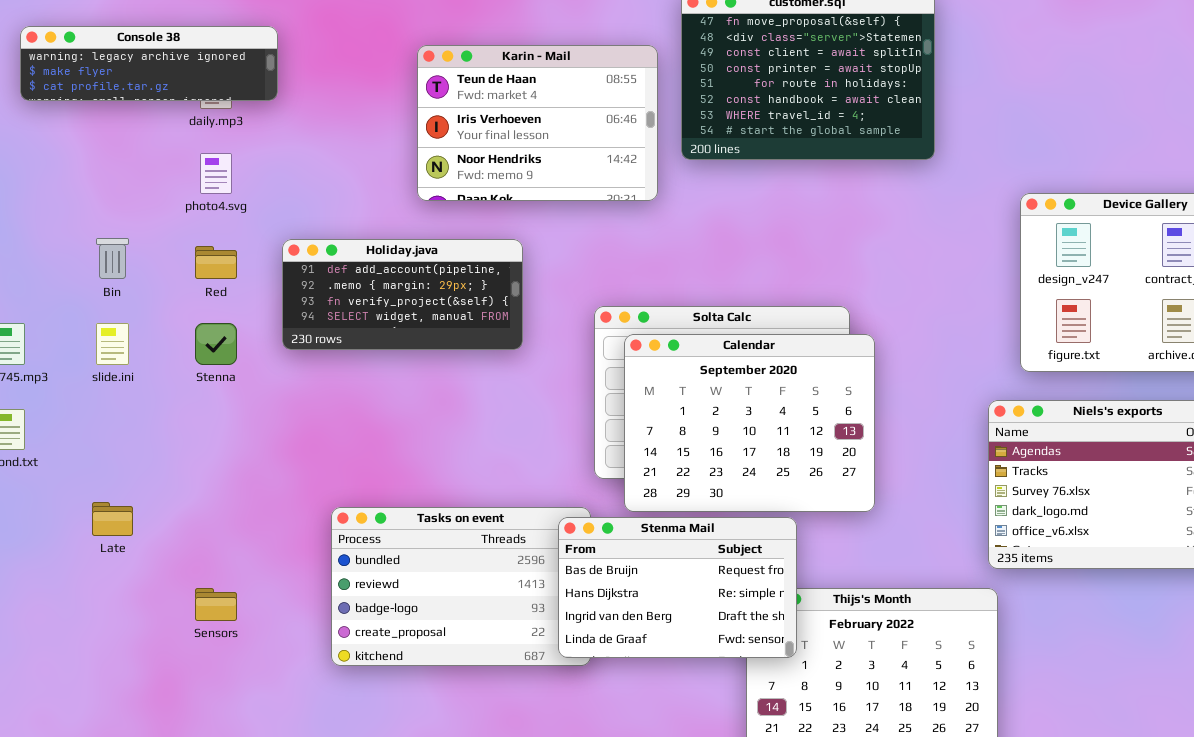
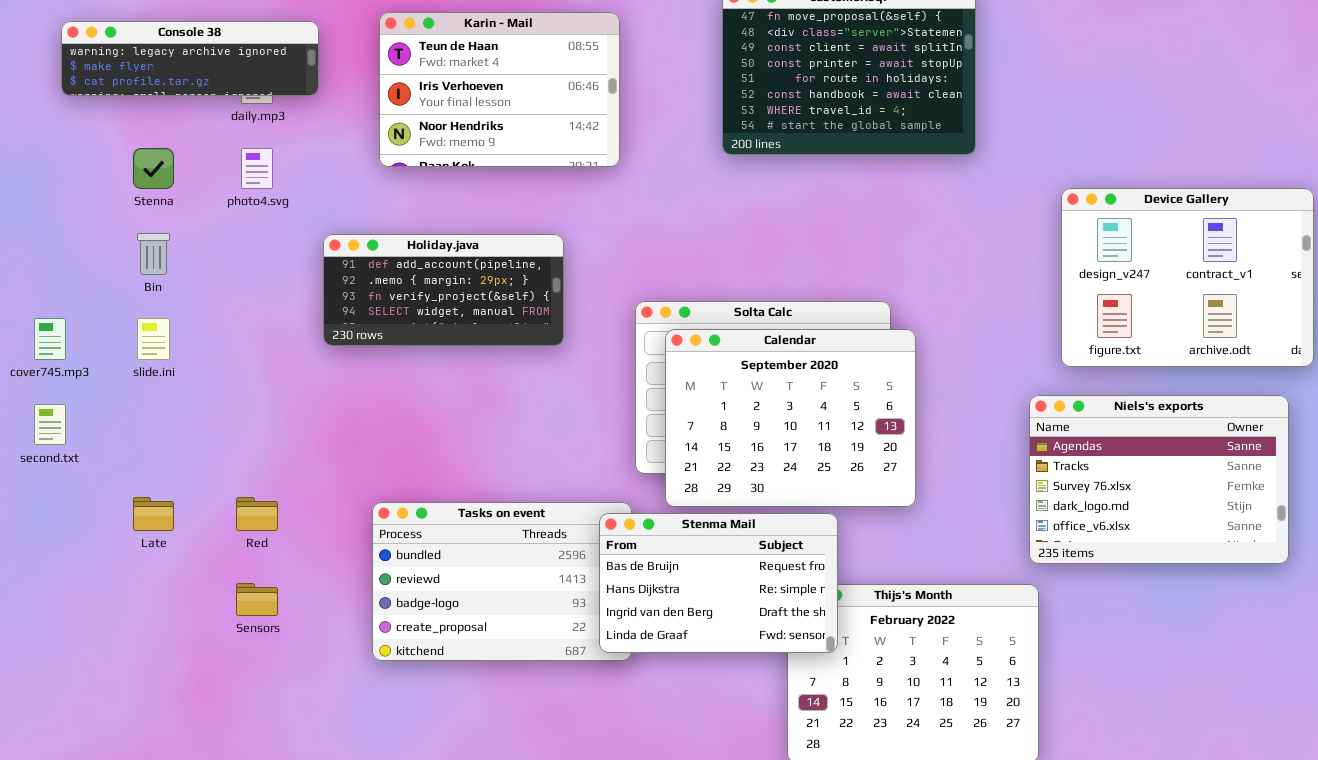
Karin - Mail: [417,45,658,201] -> [379,12,620,167], moved
Red: [195,246,237,279] -> [236,497,278,531], moved
Stenna: [195,323,237,365] -> [133,148,174,189], moved

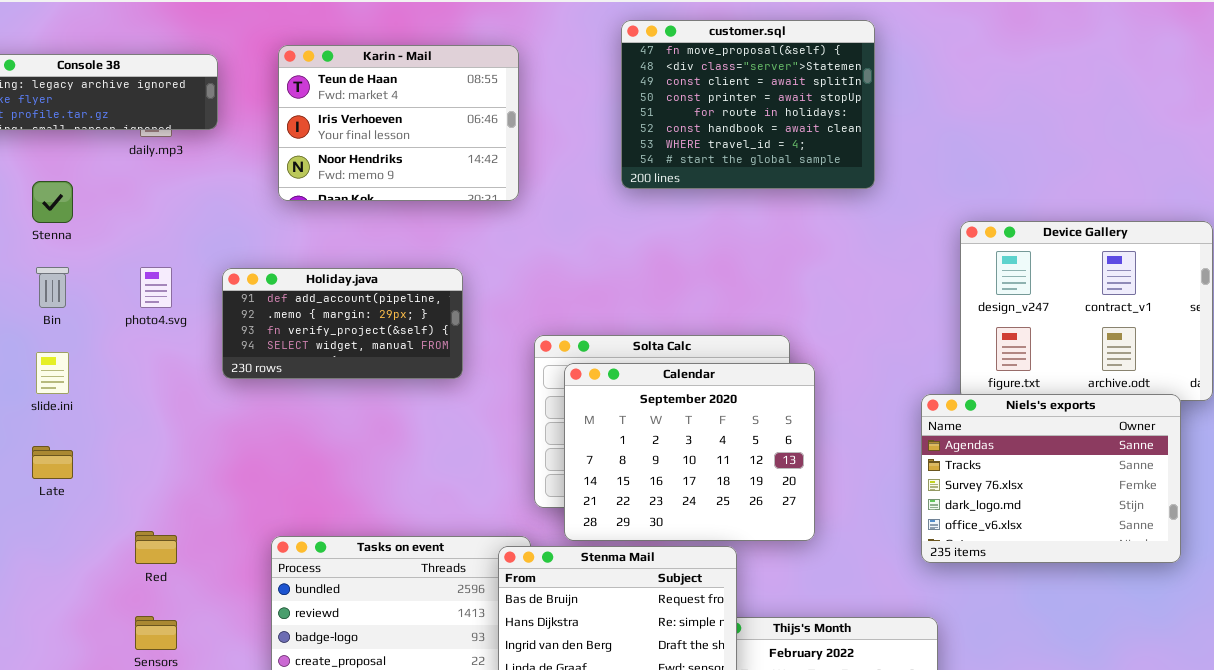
photo4.svg: [241,148,273,189] -> [140,267,172,308], moved
Niels's exports: [1029,395,1289,564] -> [921,394,1181,563], moved
Late: [133,497,174,531] -> [32,446,73,479], moved

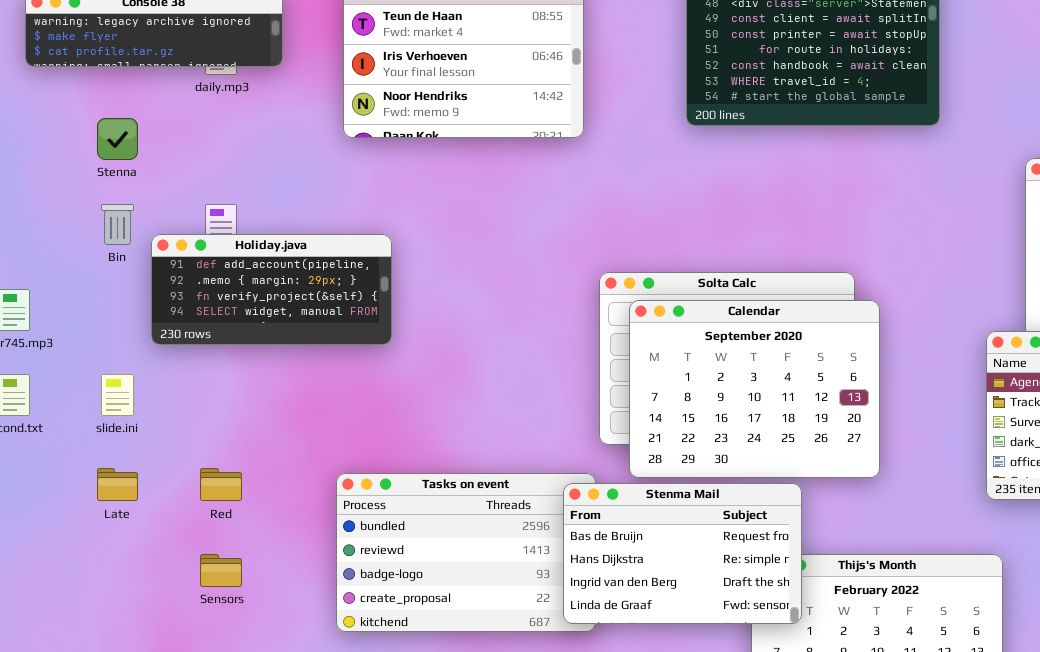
Holiday.java: [222,268,463,379] -> [151,234,392,345], moved
slide.ini: [36,352,69,394] -> [101,374,134,416], moved
Late: [32,446,73,479] -> [97,468,138,501], moved

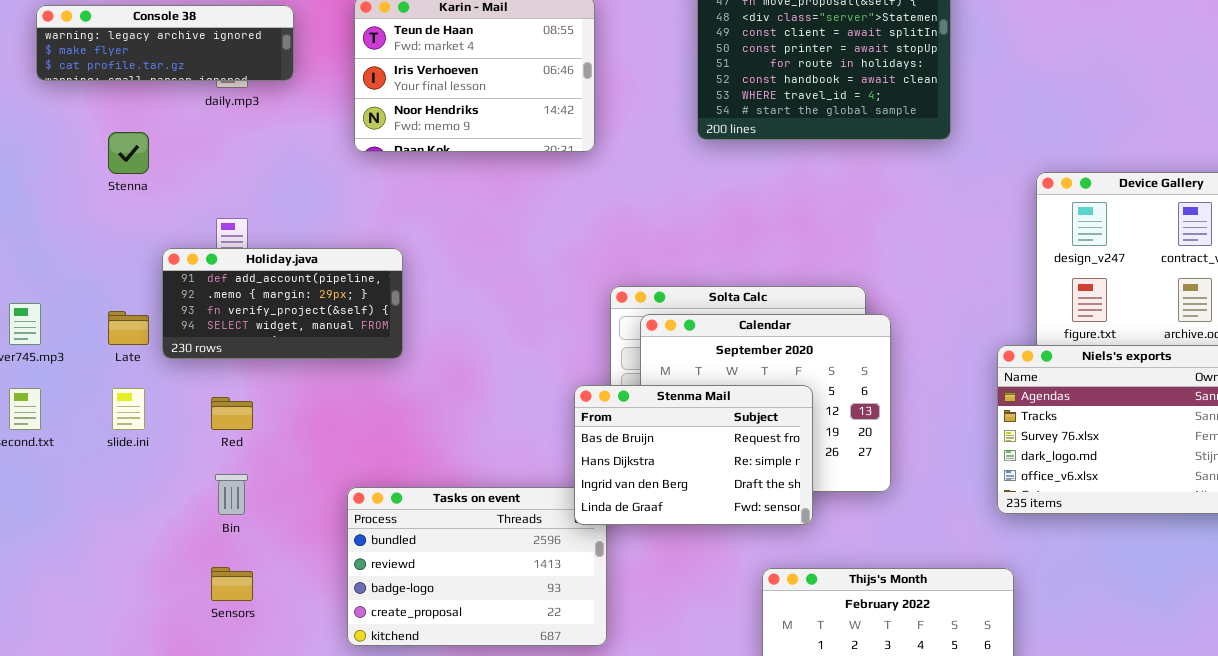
Bin: [101,204,134,245] -> [215,474,248,515], moved
Late: [97,468,138,501] -> [108,311,149,345], moved
Red: [200,468,242,501] -> [211,397,253,430], moved
Stenma Mail: [563,483,802,624] -> [574,385,813,525], moved

